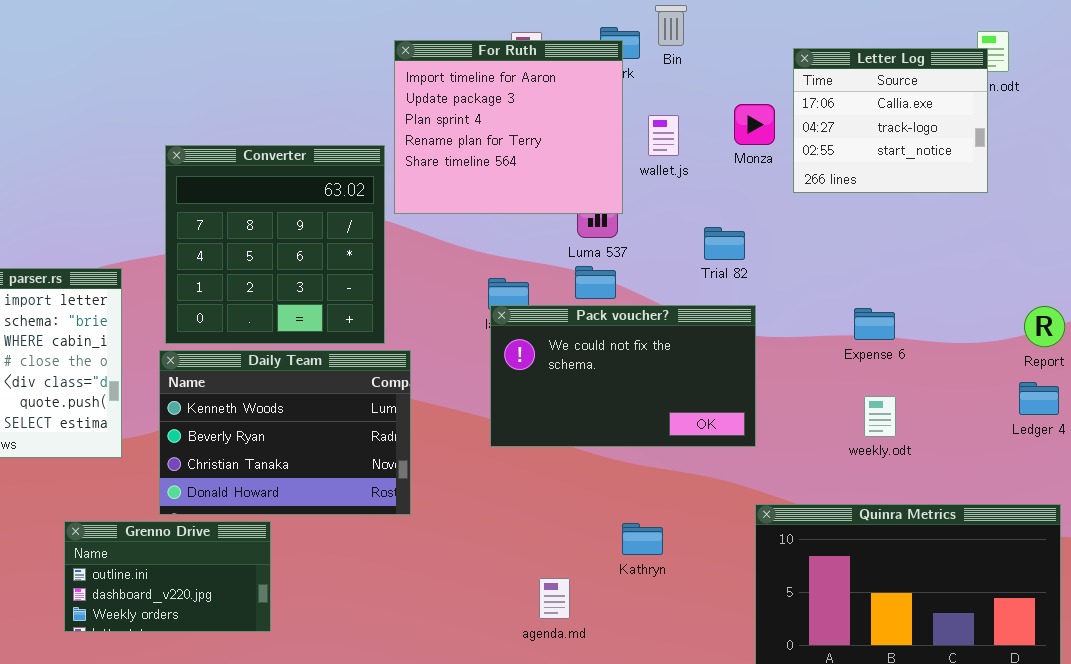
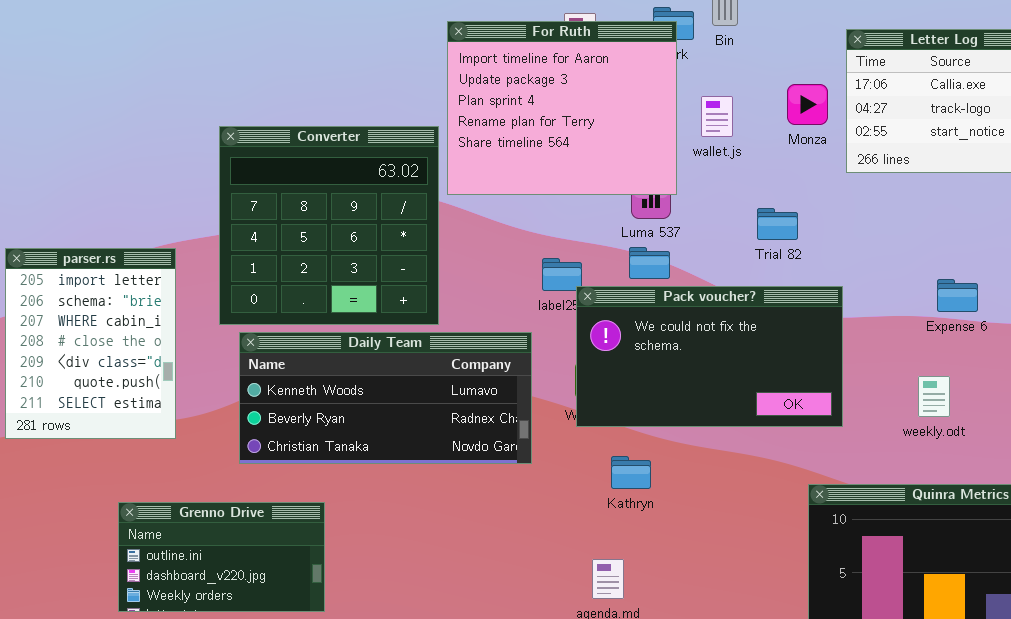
Pack voucher?: [490,305,756,447] -> [576,286,843,427], moved
Expense 6: [854,308,895,340] -> [937,279,978,312], moved
Daily Team: [159,350,411,515] -> [239,332,532,464], moved, resized
Kathryn: [622,523,663,555] -> [611,456,651,489], moved

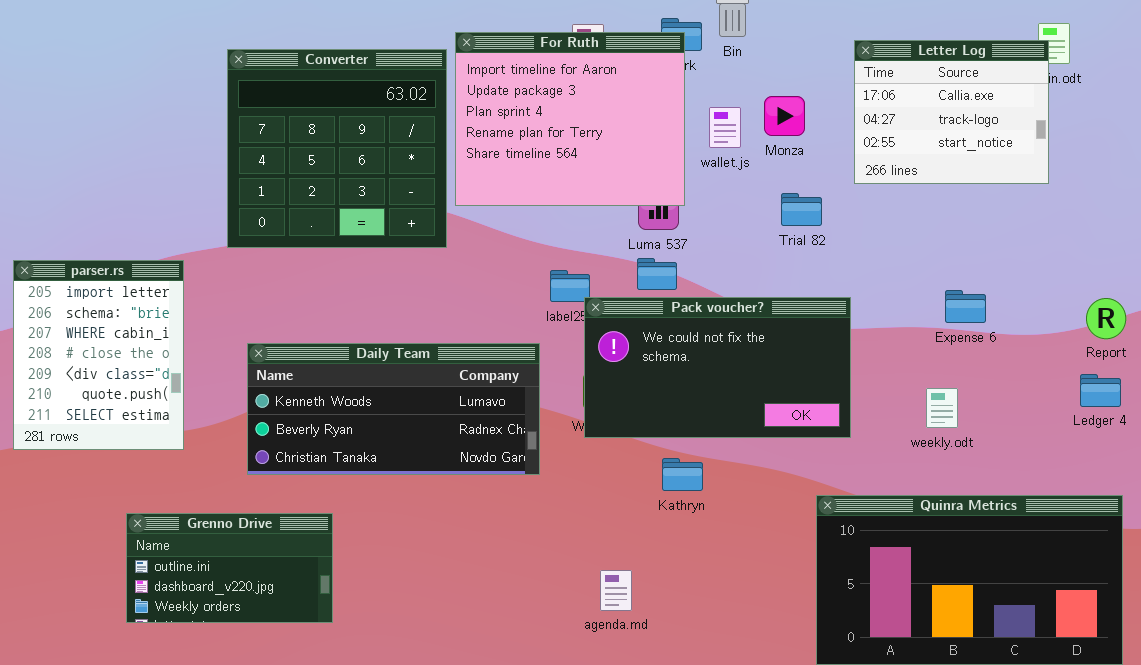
Monza: [787,84,828,125] -> [764,96,805,136], moved
Converter: [219,126,439,325] -> [227,49,447,248], moved
Trial 82: [757,208,798,240] -> [781,193,822,226], moved
Kathryn: [611,456,651,489] -> [662,458,703,491], moved

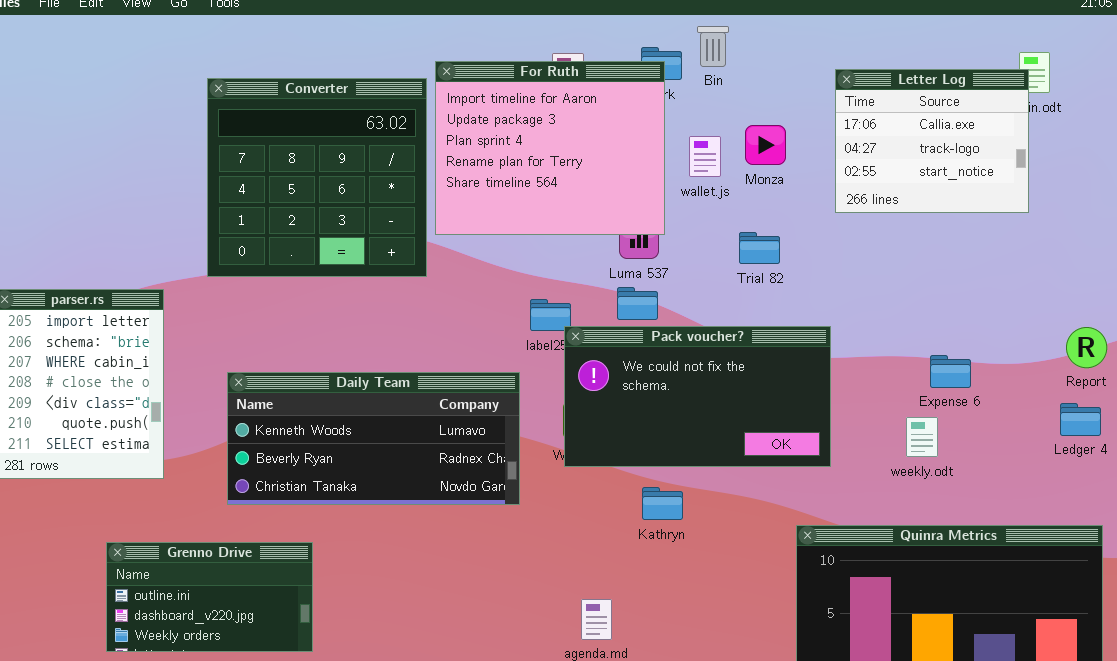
Trial 82: [781,193,822,226] -> [739,232,780,264], moved
Expense 6: [945,290,986,323] -> [930,355,971,388], moved

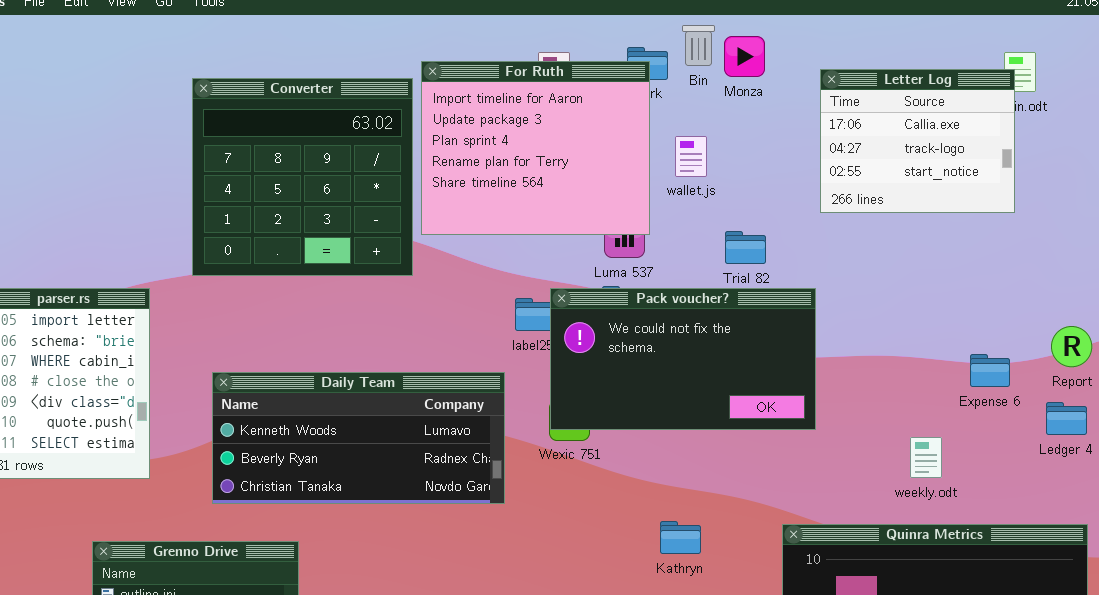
Monza: [745,125,786,165] -> [724,36,765,77], moved
Pack voucher?: [564,326,831,467] -> [550,288,816,430], moved
Expense 6: [930,355,971,388] -> [970,354,1010,387], moved
weekly.odt: [906,417,938,457] -> [910,437,942,478], moved
Kathryn: [642,487,683,520] -> [660,521,701,554], moved

